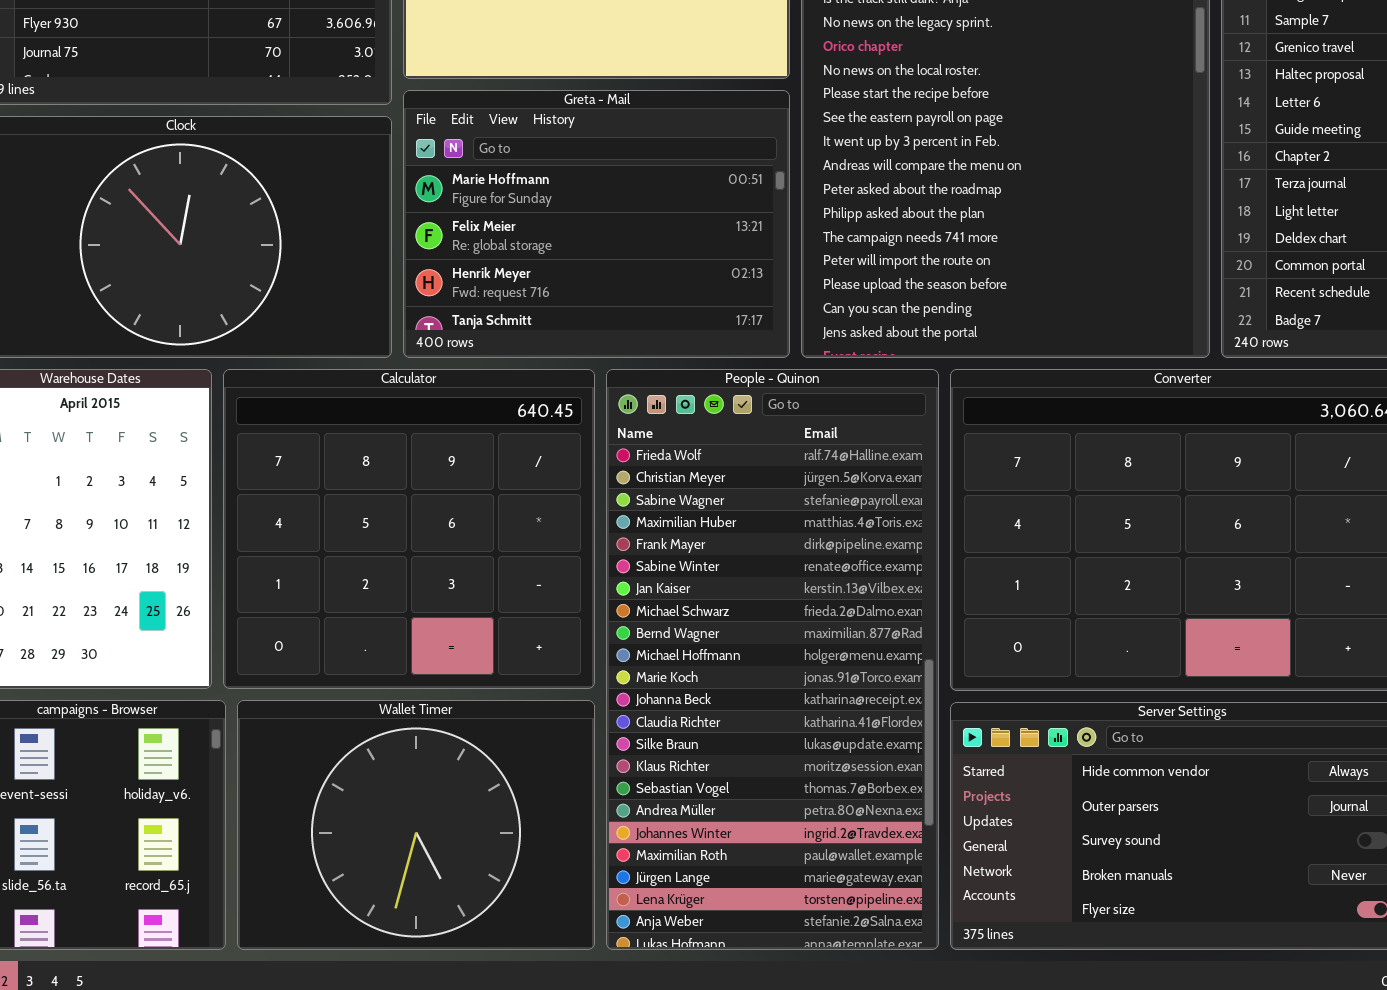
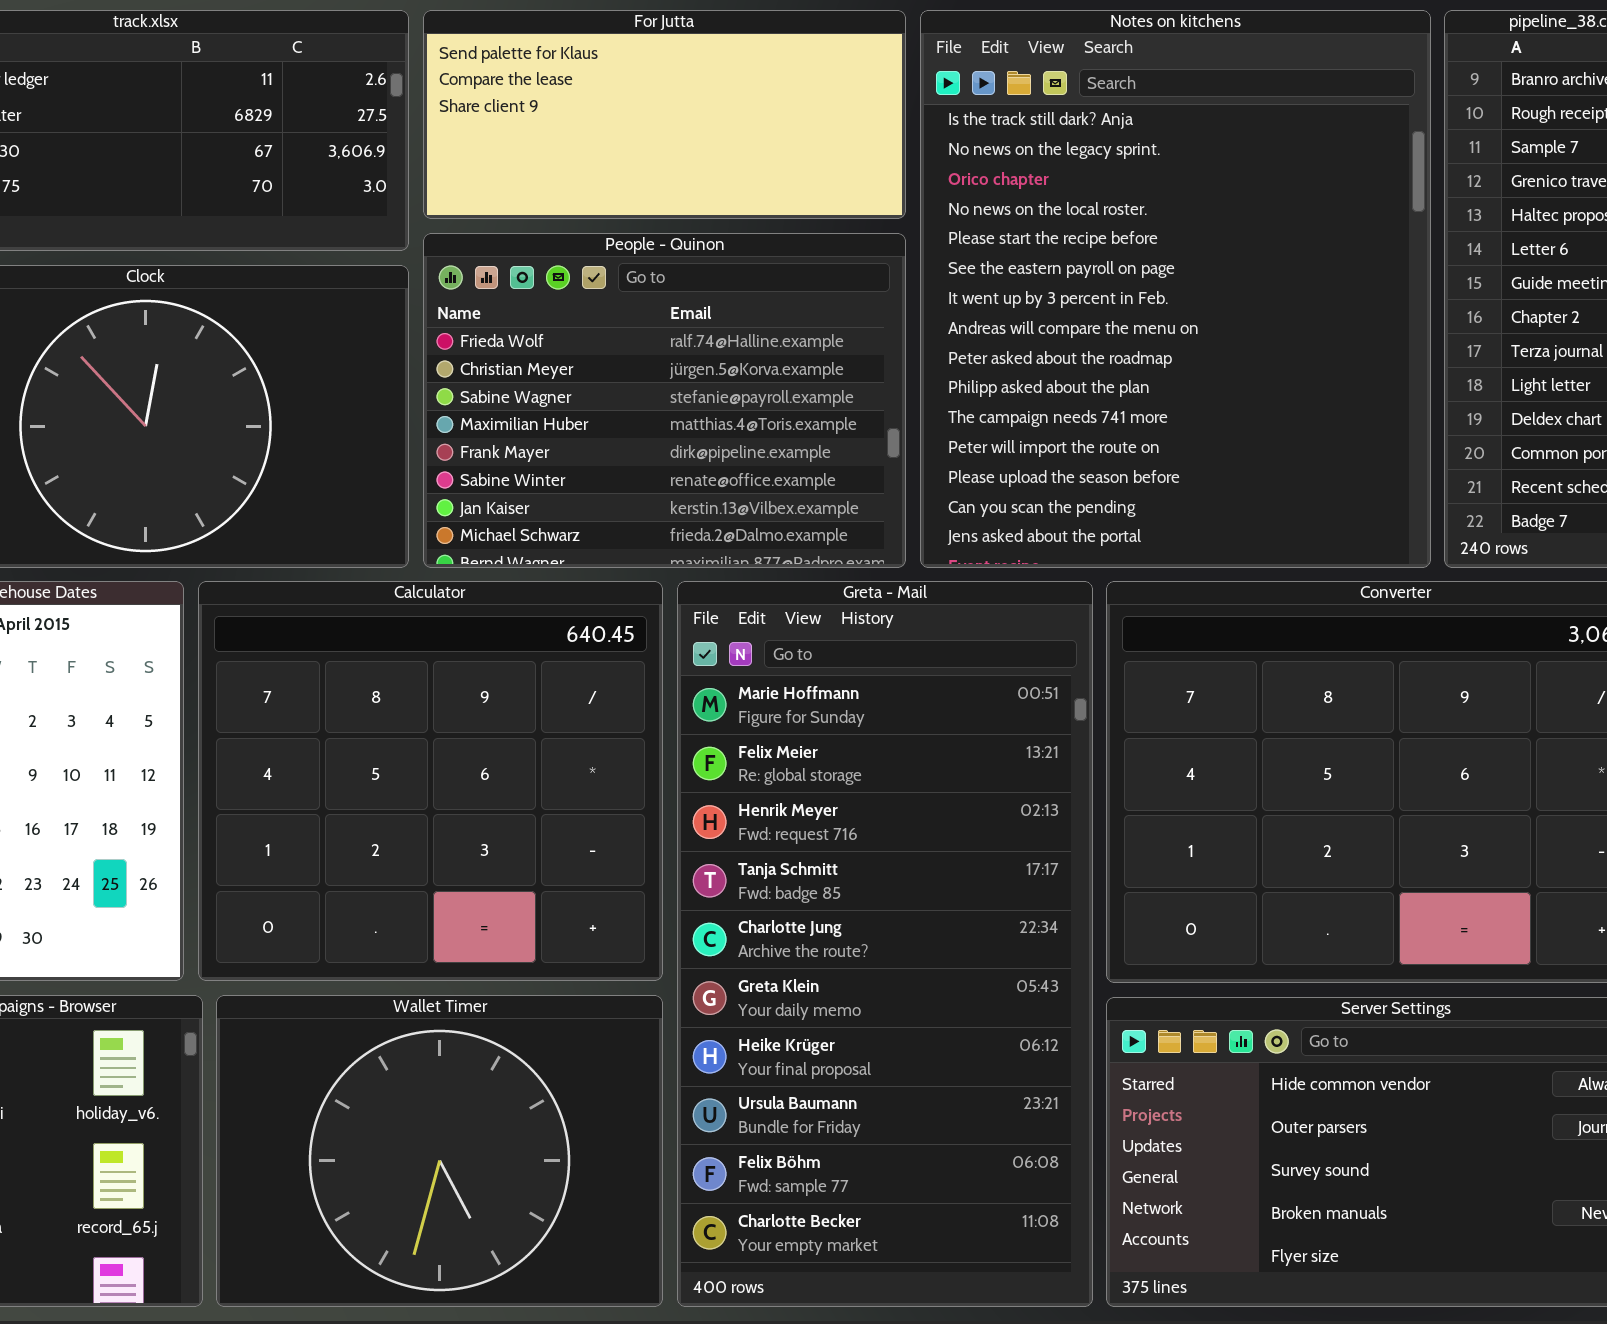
Greta - Mail: [403,90,790,358] -> [677,581,1093,1307], moved, resized
People - Quinon: [606,369,939,950] -> [423,233,906,568], moved, resized

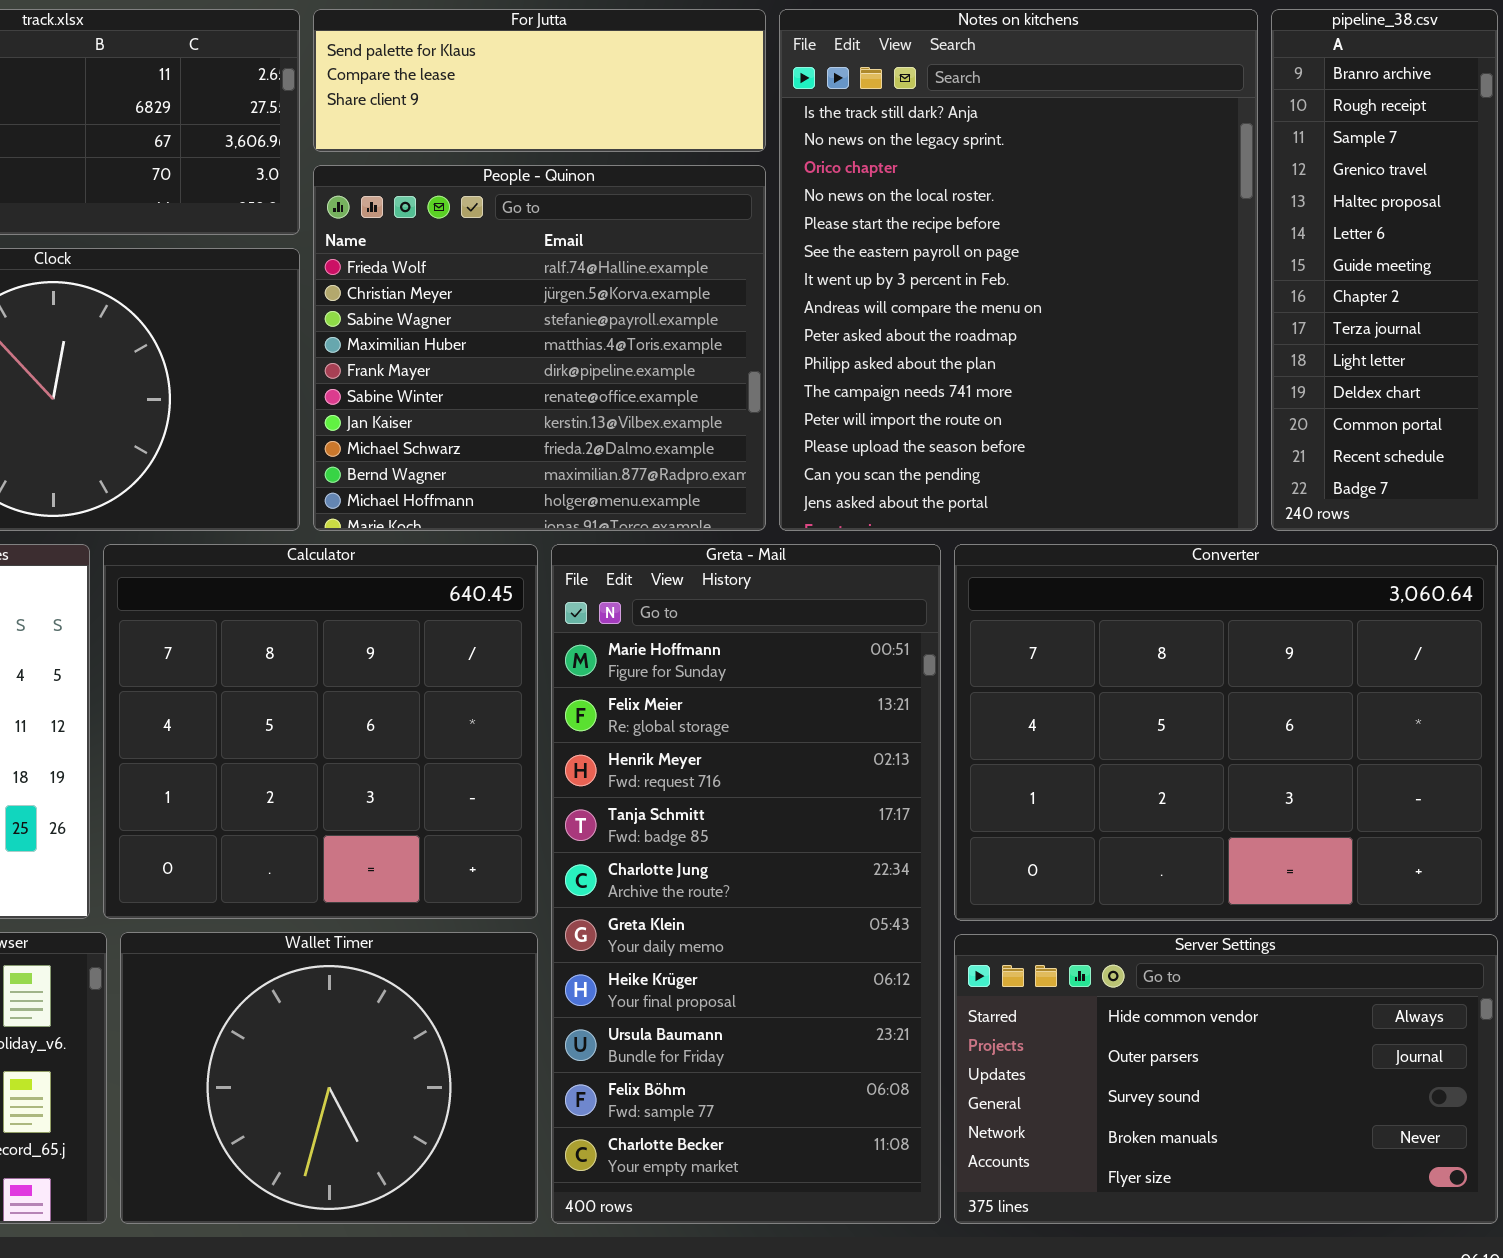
For Jutta: [423,10,906,219] -> [313,9,766,152], resized
People - Quinon: [423,233,906,568] -> [313,165,766,531], resized

